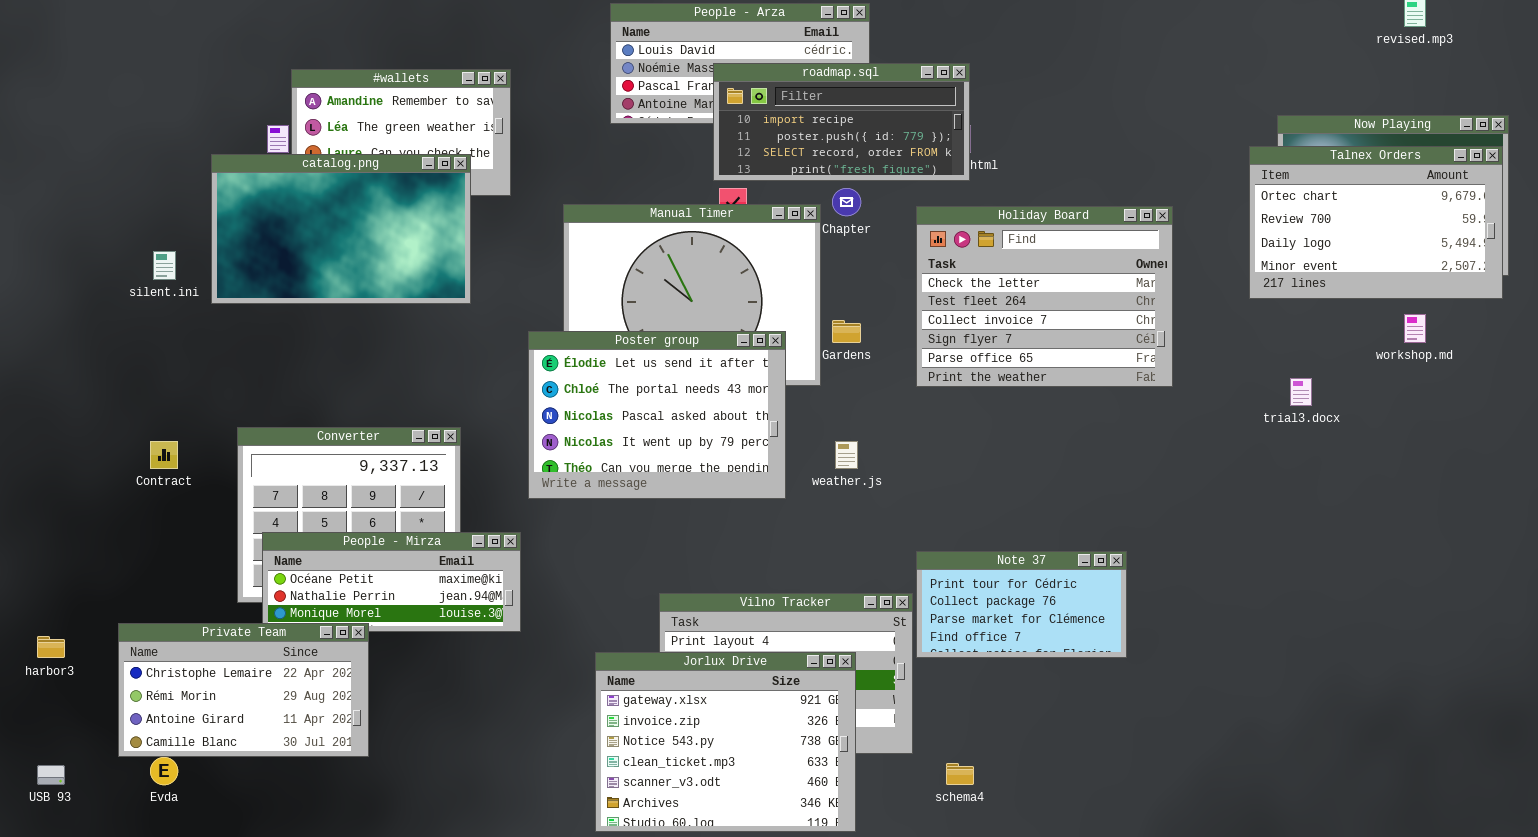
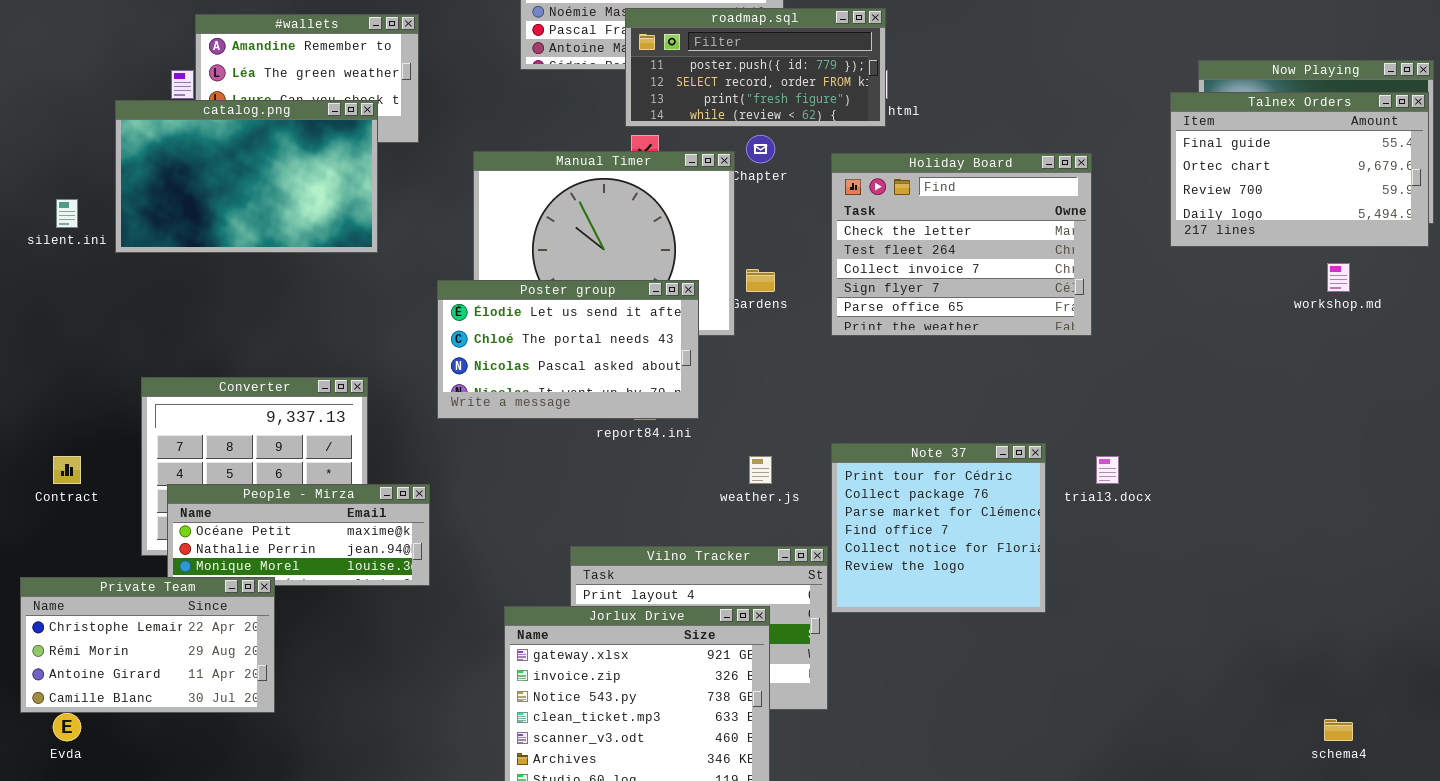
roadmap.sql: [713,63,970,181] -> [625,8,886,127], scrolled down 1 row
Talnex Orders: [1249,146,1503,299] -> [1170,92,1429,247], scrolled up 1 row
Poster group: [528,331,786,499] -> [437,280,699,419], resized
trial3.docx: [1290,378,1312,406] -> [1096,456,1119,484], moved
Contract: [150,441,178,469] -> [53,456,81,484], moved
weather.js: [835,441,858,469] -> [749,456,772,484], moved
Note 37: [916,551,1127,658] -> [831,443,1046,613], resized
schema4: [946,763,974,785] -> [1324,719,1353,741], moved

